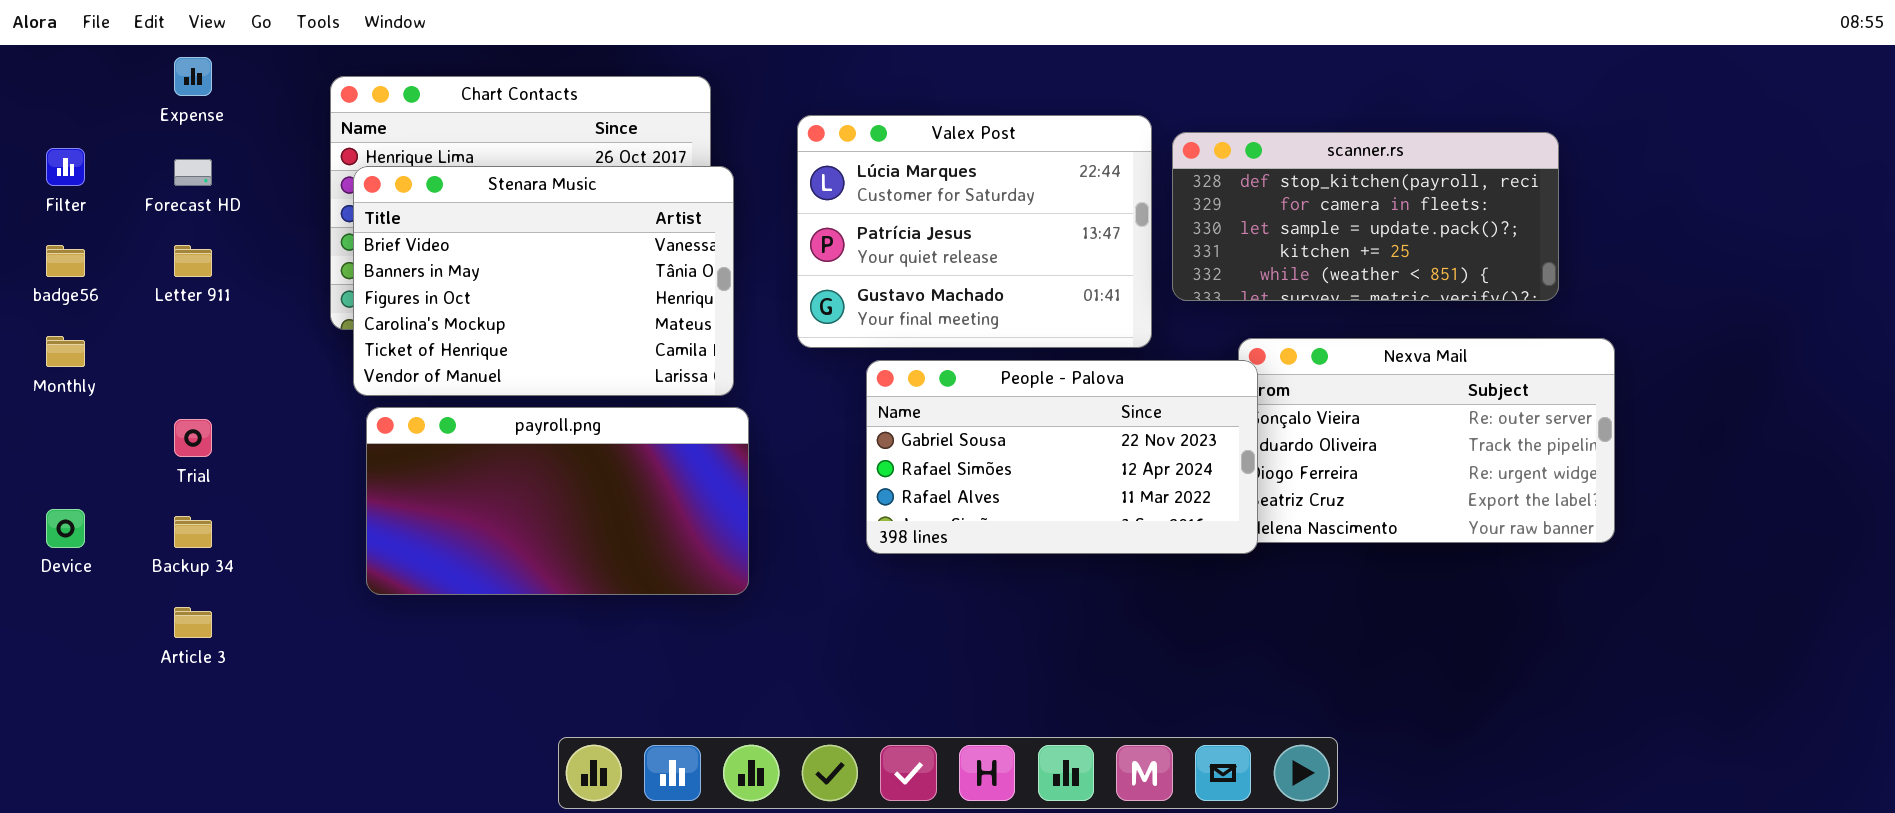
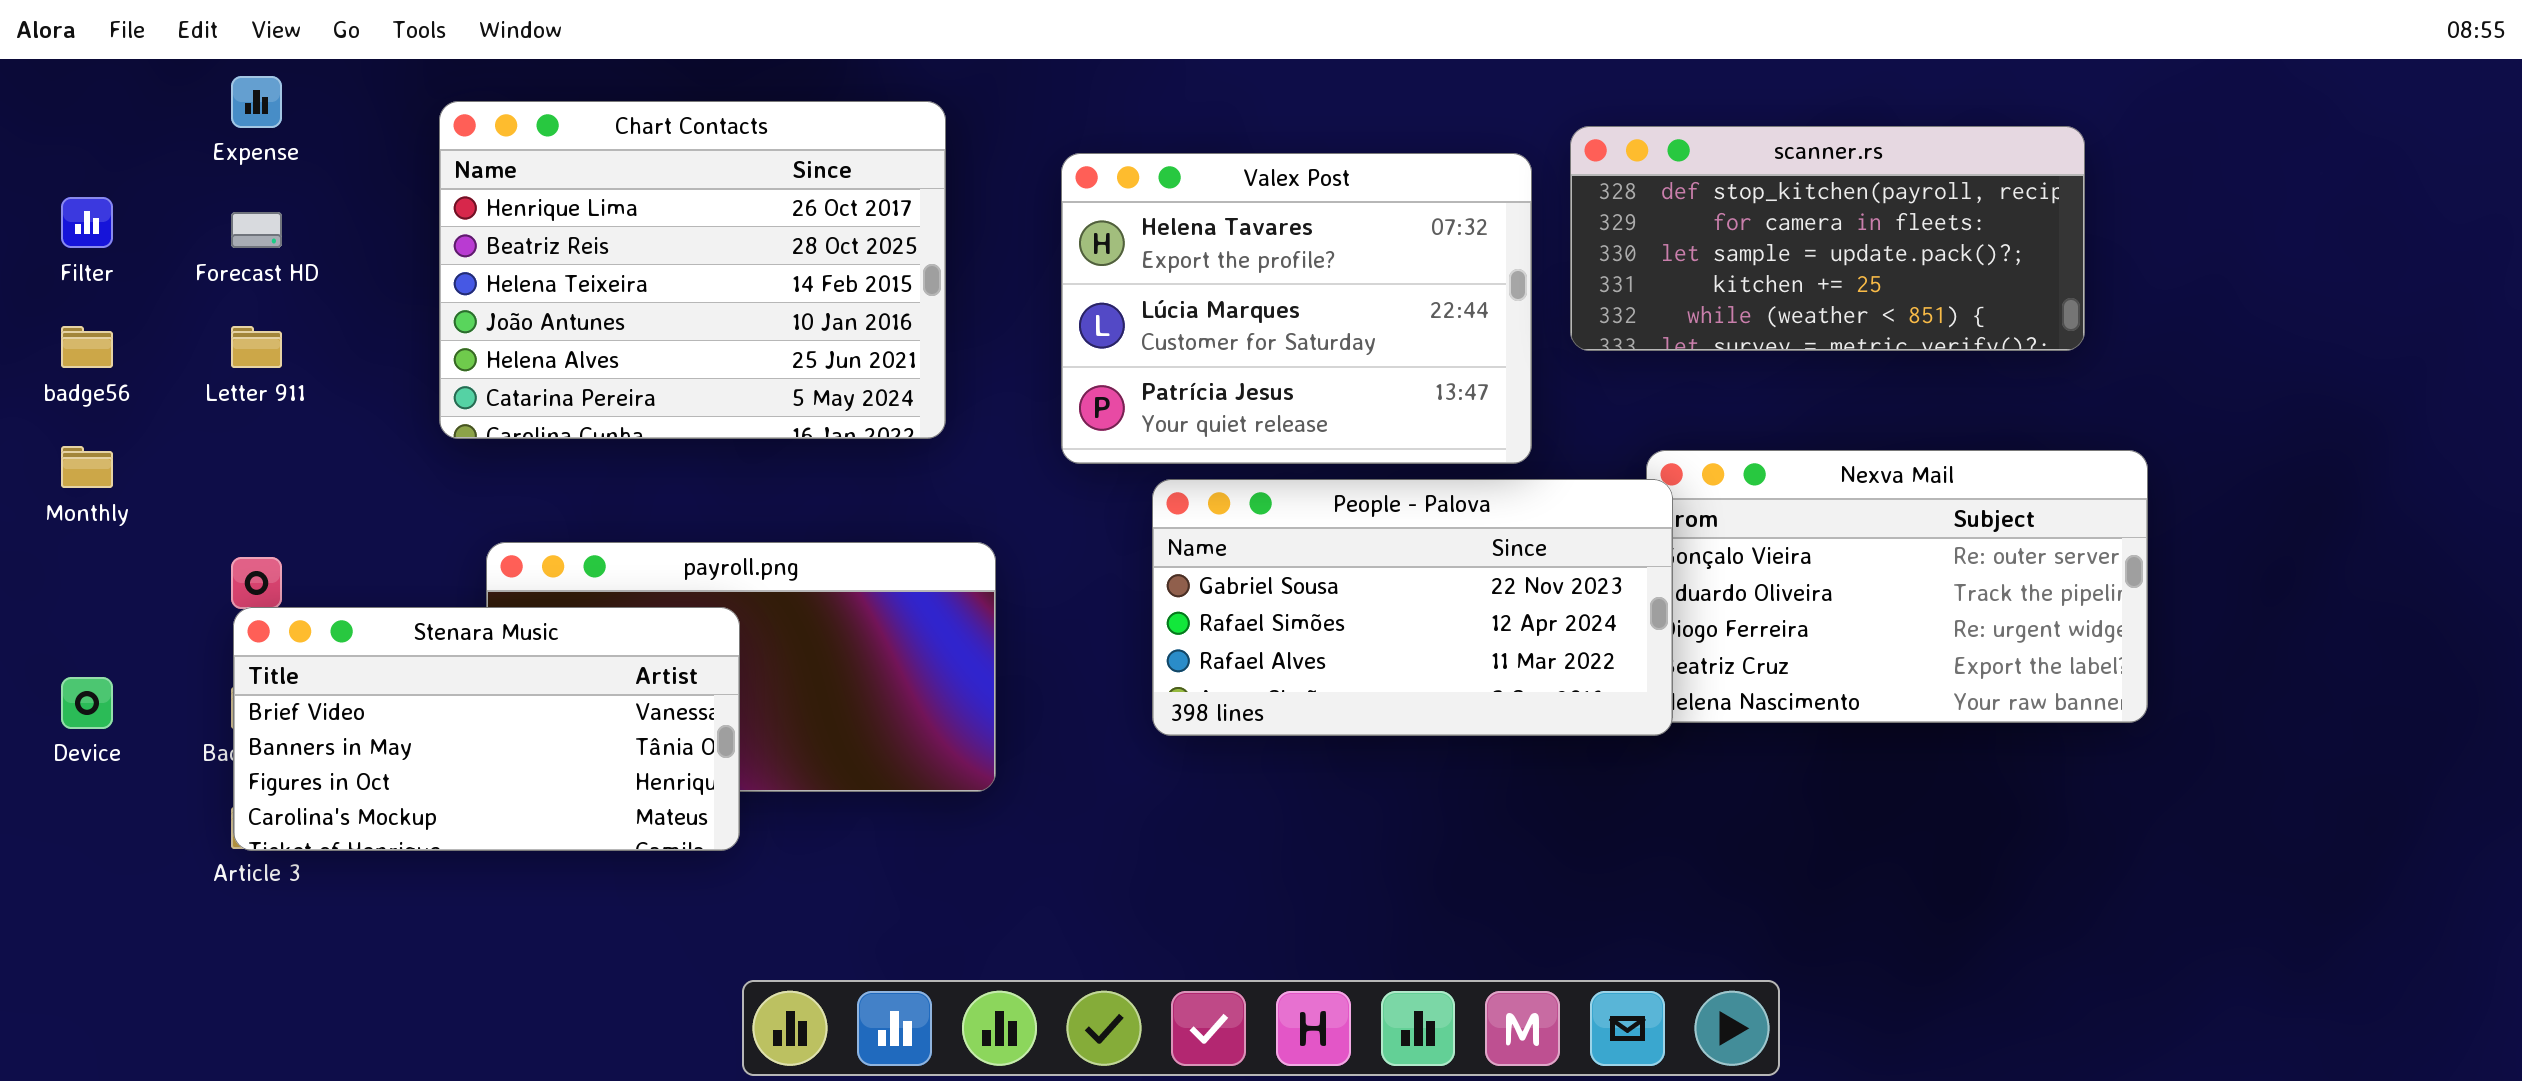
Valex Post: [797,115,1152,348] -> [1061,153,1532,464], scrolled up 1 row
scanner.rs: [1172,132,1559,301] -> [1570,126,2085,351], moved
Stenara Music: [353,166,734,396] -> [233,607,740,851], moved, resized

